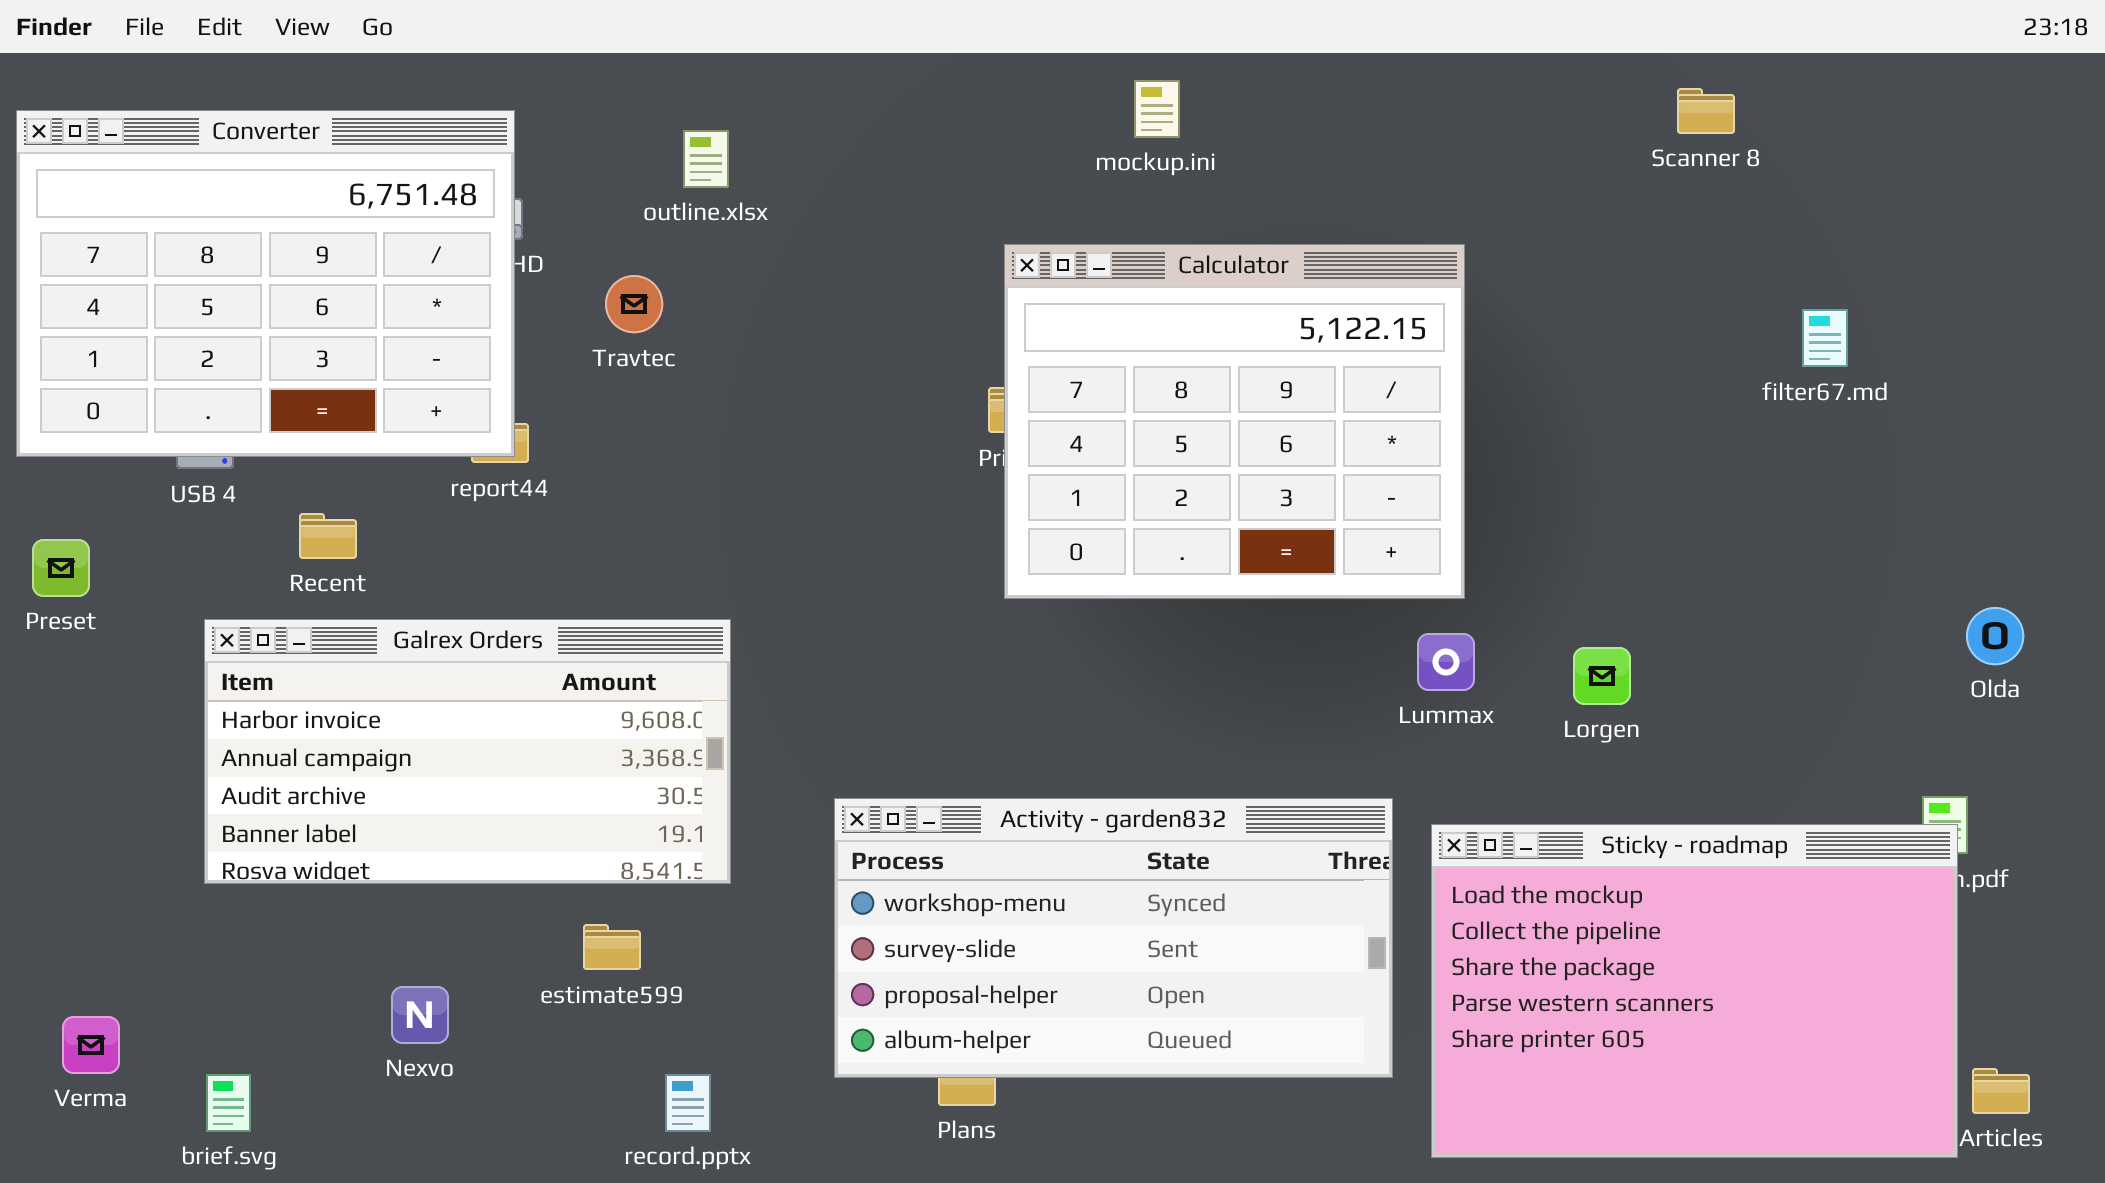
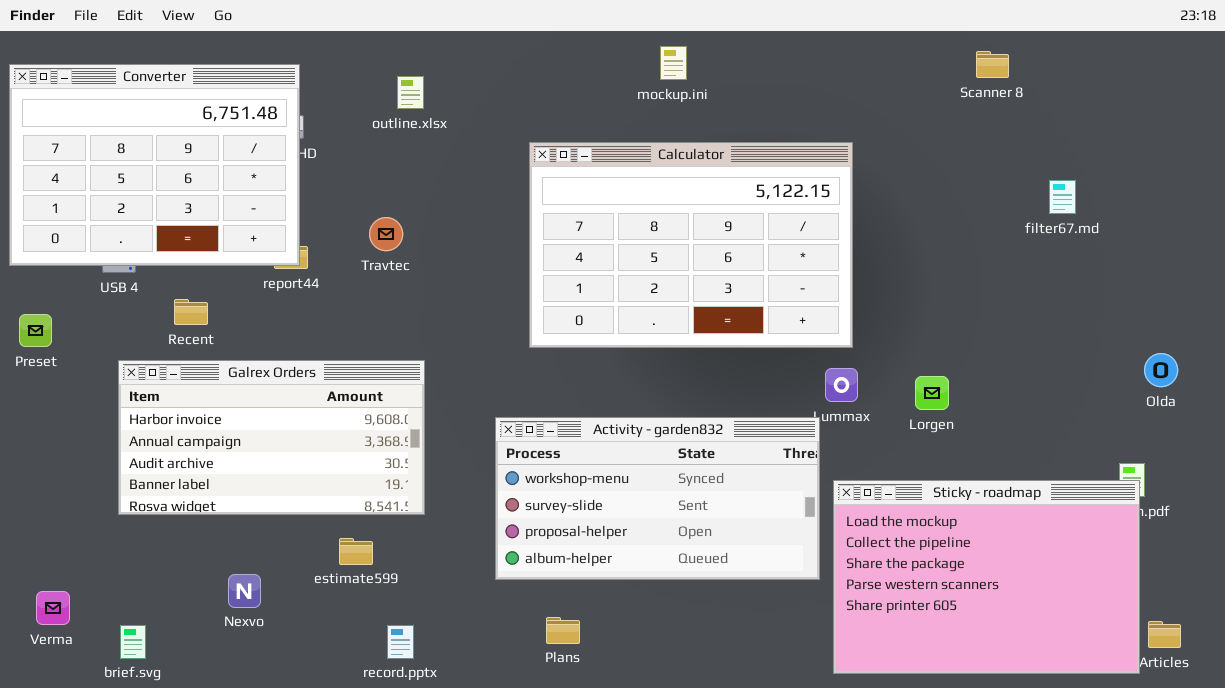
Calculator: [1004,244,1465,599] -> [529,142,853,348], resized
Travtec: [605,275,663,333] -> [369,217,403,251], moved
Activity - garden832: [834,798,1393,1078] -> [495,417,820,580], moved

